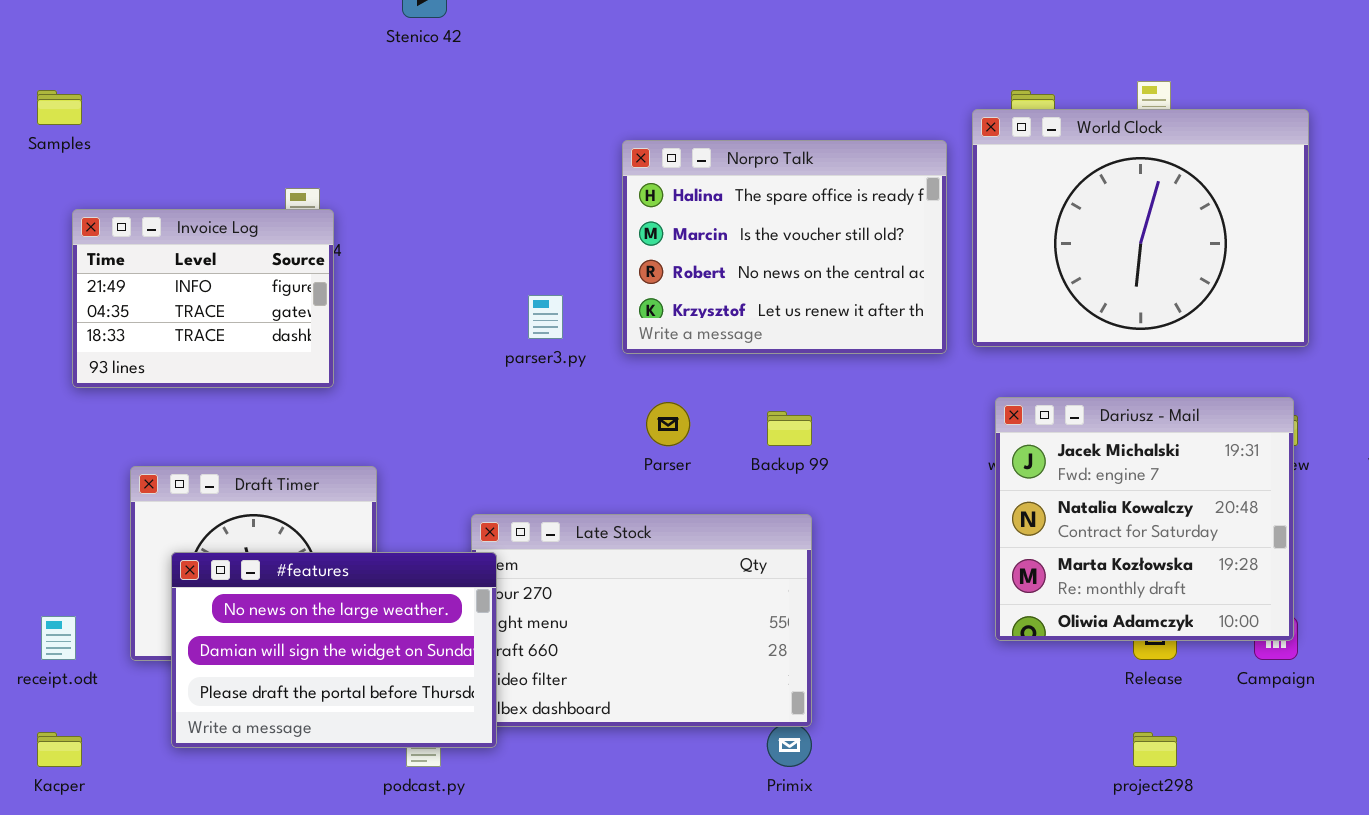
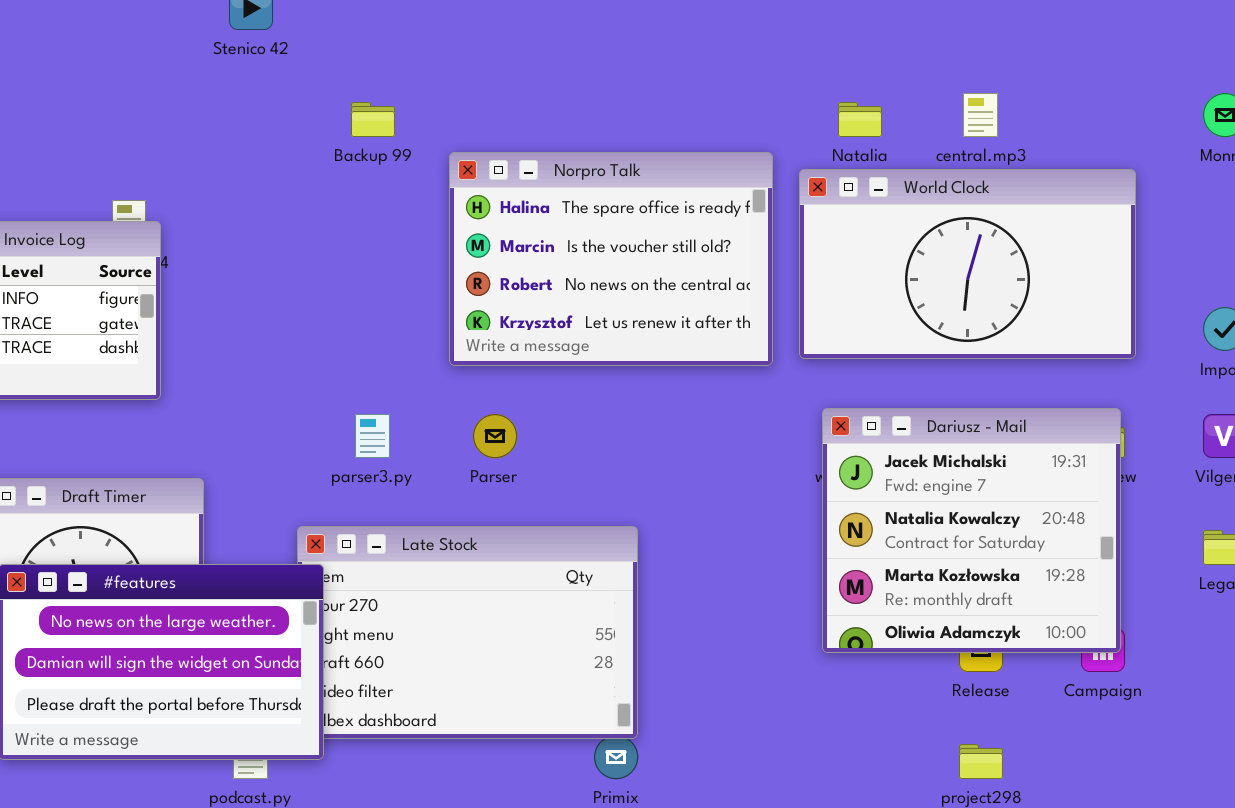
World Clock: [972,109,1309,347] -> [799,169,1136,359], resized
parser3.py: [528,295,563,339] -> [355,414,390,458], moved
Backup 99: [767,411,812,446] -> [351,102,395,137], moved

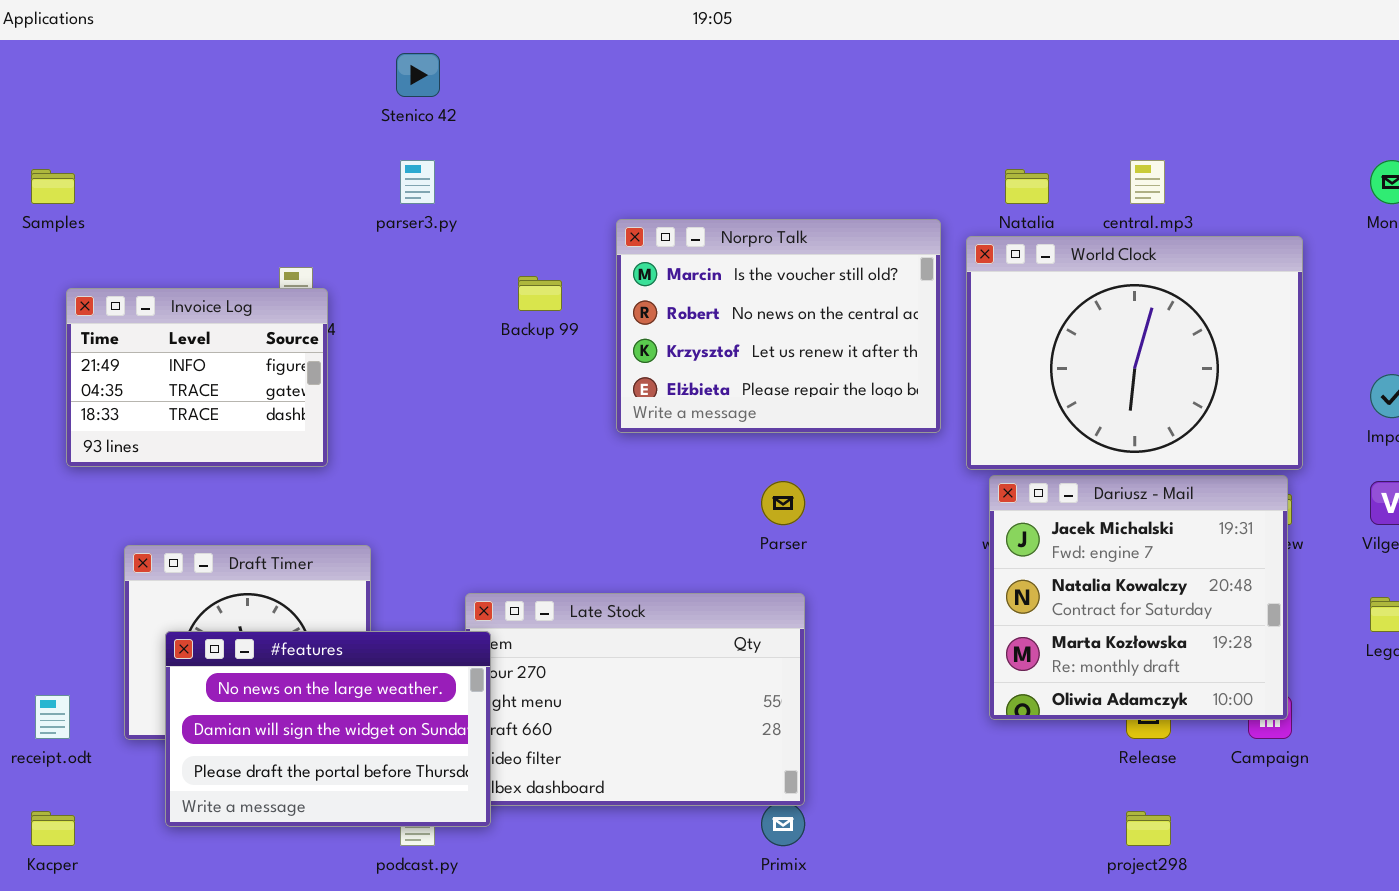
Backup 99: [351,102,395,137] -> [518,276,562,311], moved
Norpro Talk: [449,152,773,366] -> [616,219,941,433], scrolled down 1 row
World Clock: [799,169,1136,359] -> [966,236,1303,470], resized
parser3.py: [355,414,390,458] -> [400,160,435,204], moved
Parser: [473,414,517,458] -> [761,481,805,525], moved

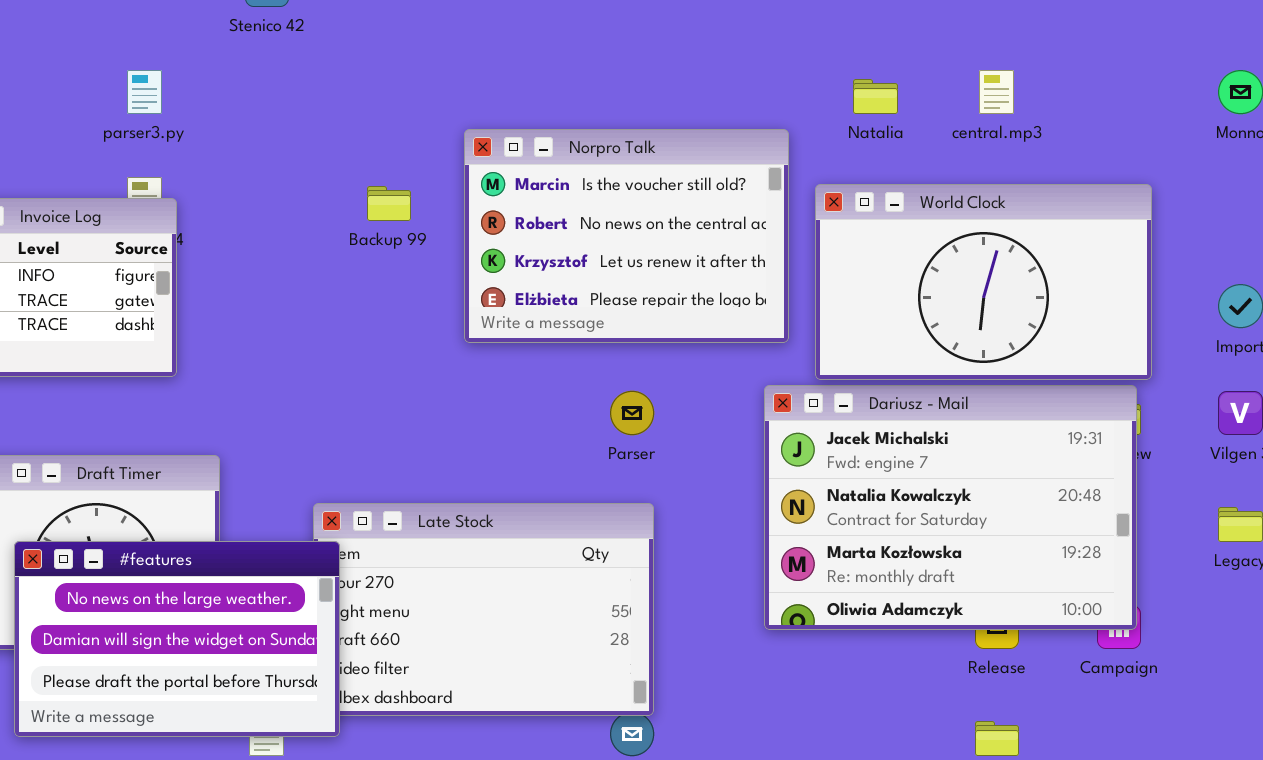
parser3.py: [400,160,435,204] -> [127,70,162,114], moved
World Clock: [966,236,1303,470] -> [815,184,1152,380], resized
Dariusz - Mail: [989,475,1288,720] -> [764,385,1137,630], resized

